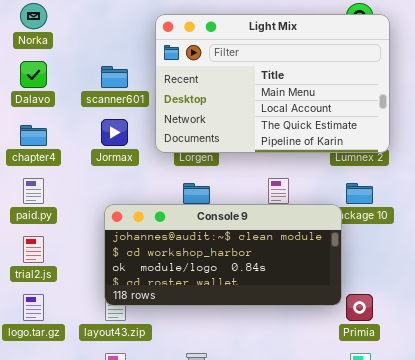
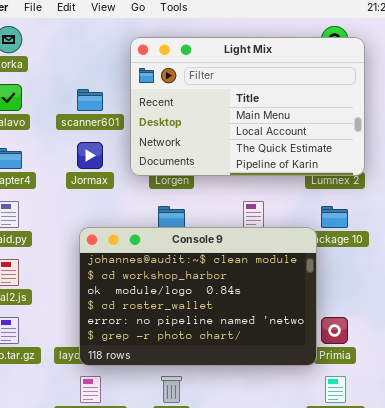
Console 9: [104,204,342,306] -> [79,227,317,366], resized

